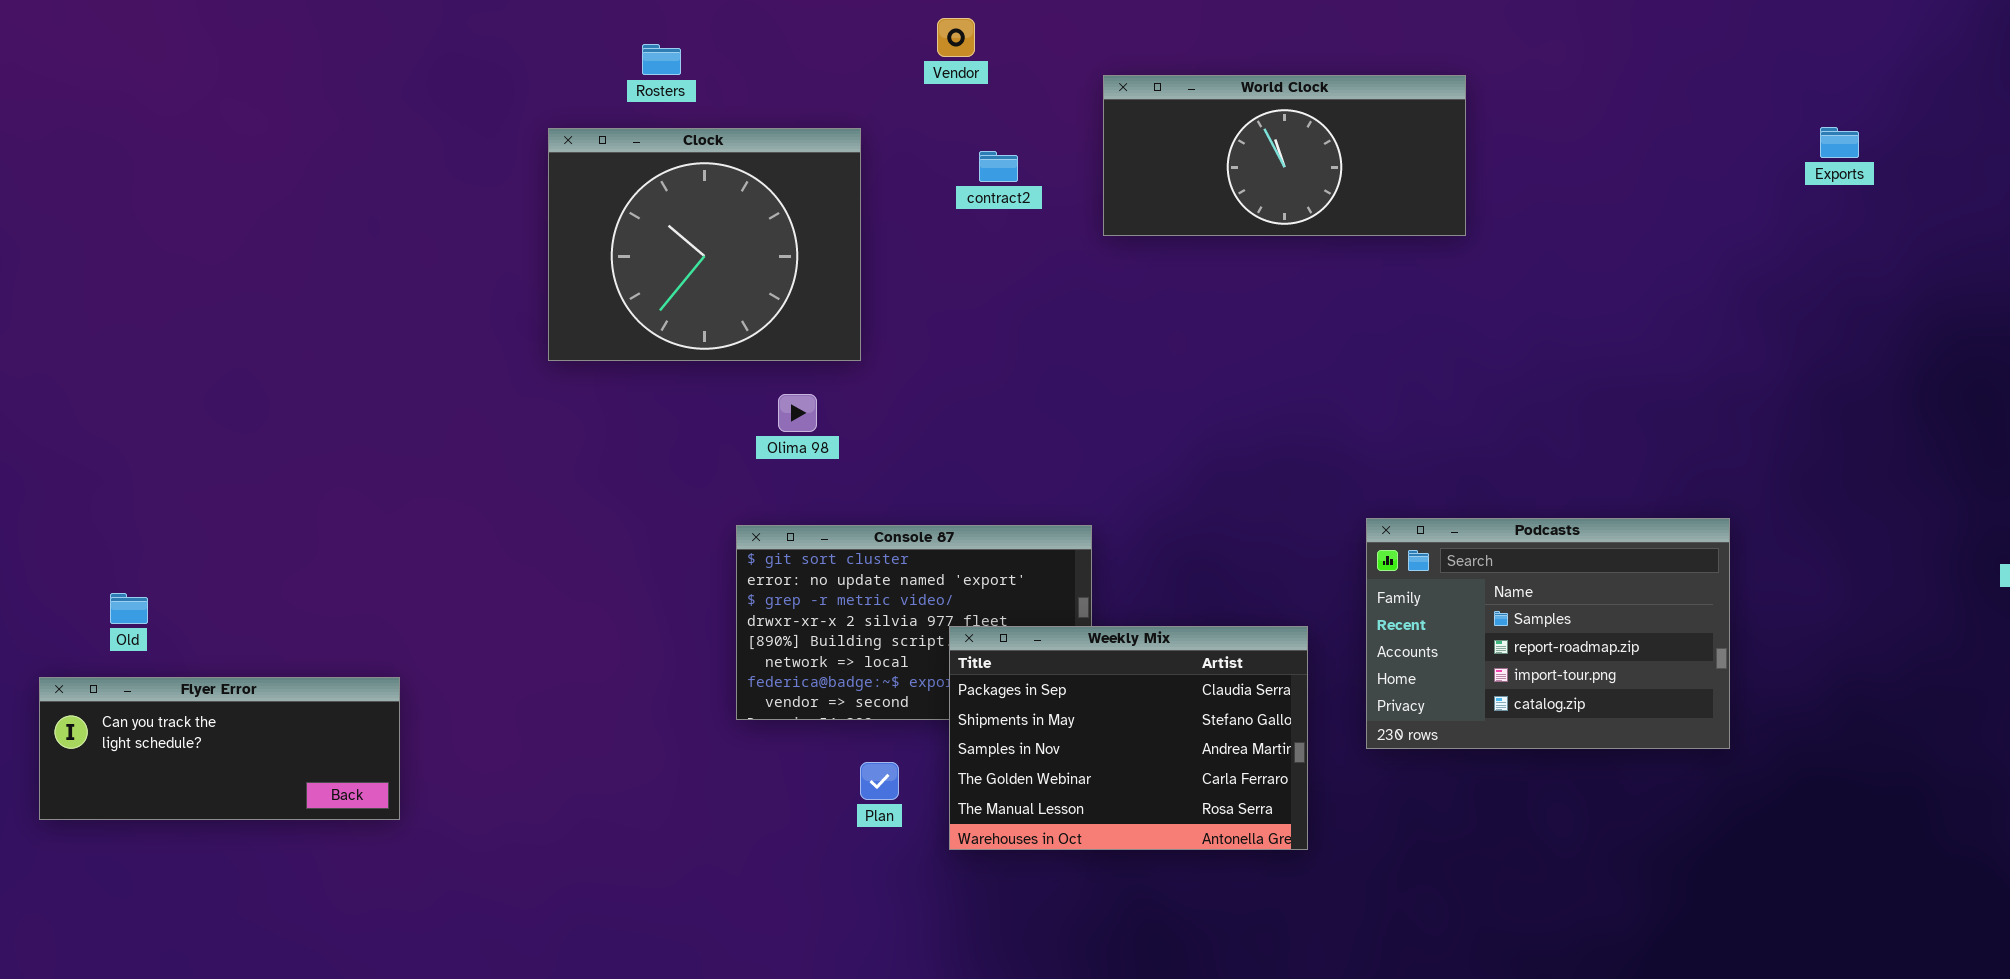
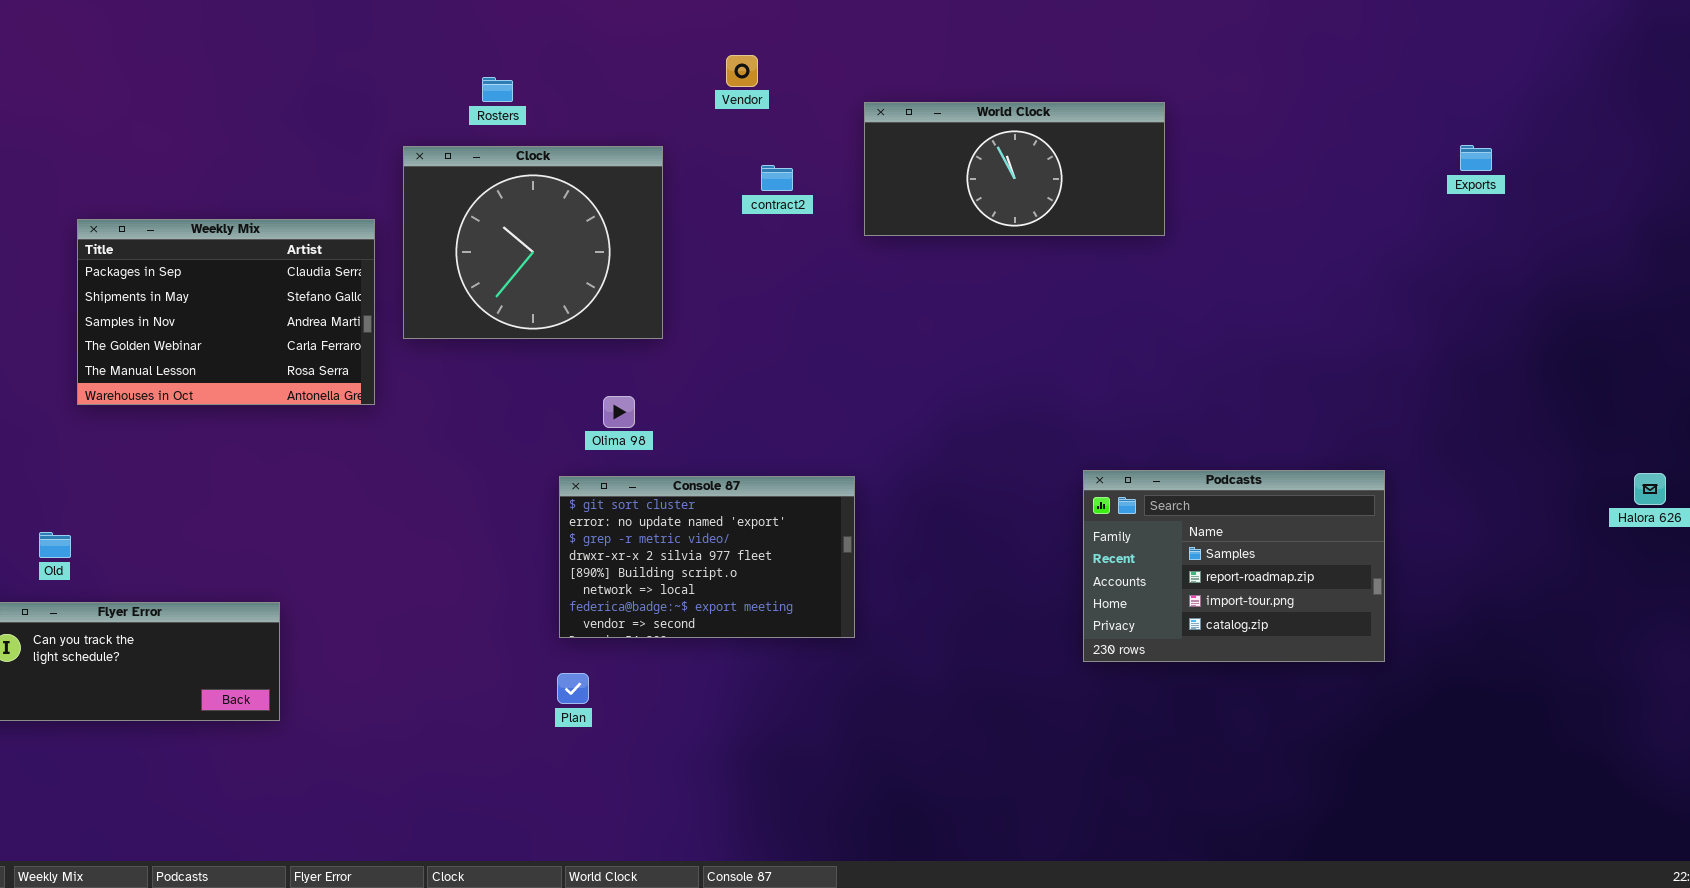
Olima 98: [778,394,817,432] -> [603,396,635,428], moved
Weekly Mix: [949,626,1308,850] -> [77,219,375,405], moved
Plan: [860,762,899,800] -> [557,673,589,704], moved

